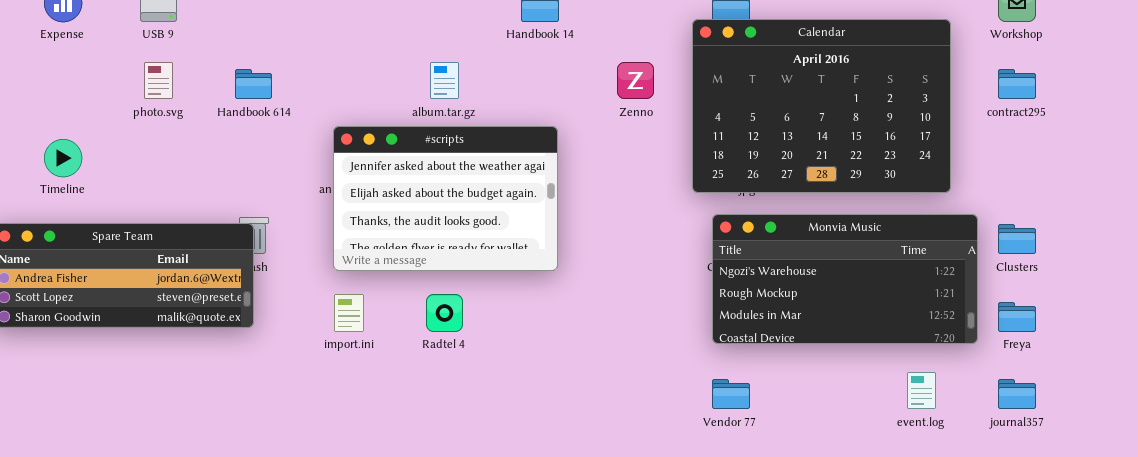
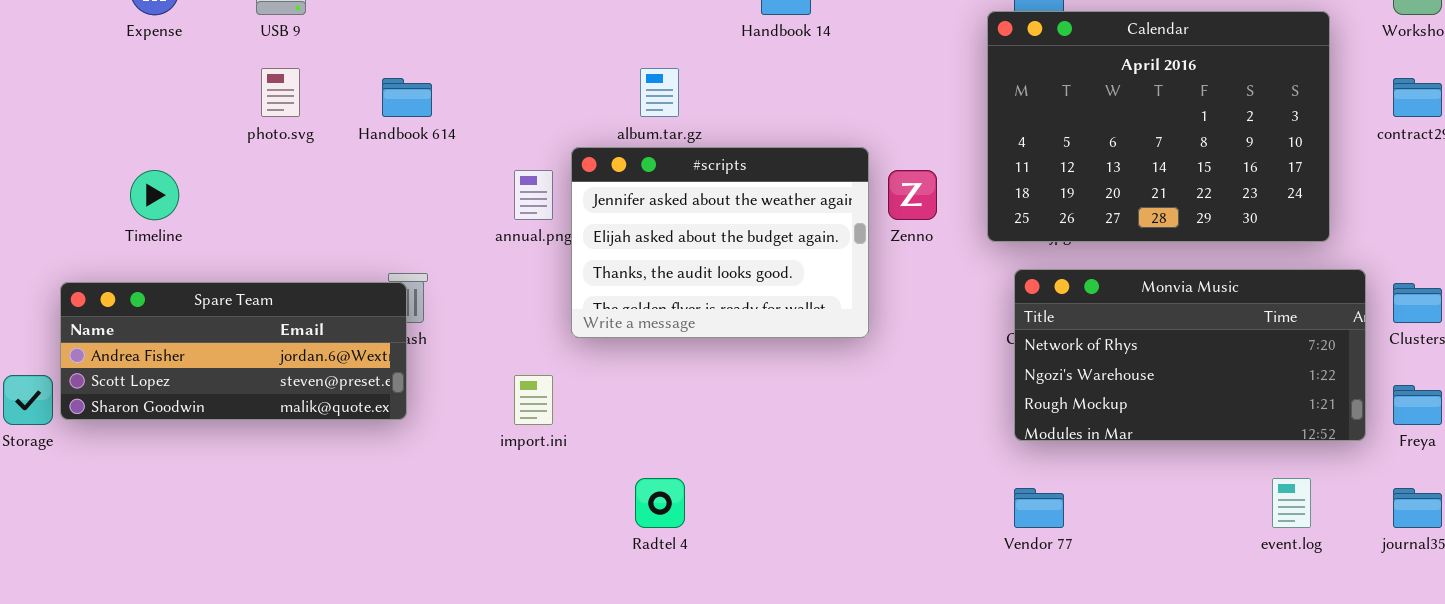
Zenno: [617,62,654,99] -> [888,170,937,220], moved
#scripts: [333,126,558,271] -> [571,147,869,338], moved
Monvia Music: [712,214,978,344] -> [1014,269,1366,441], scrolled up 1 row
Radtel 4: [426,294,463,332] -> [635,478,685,528], moved

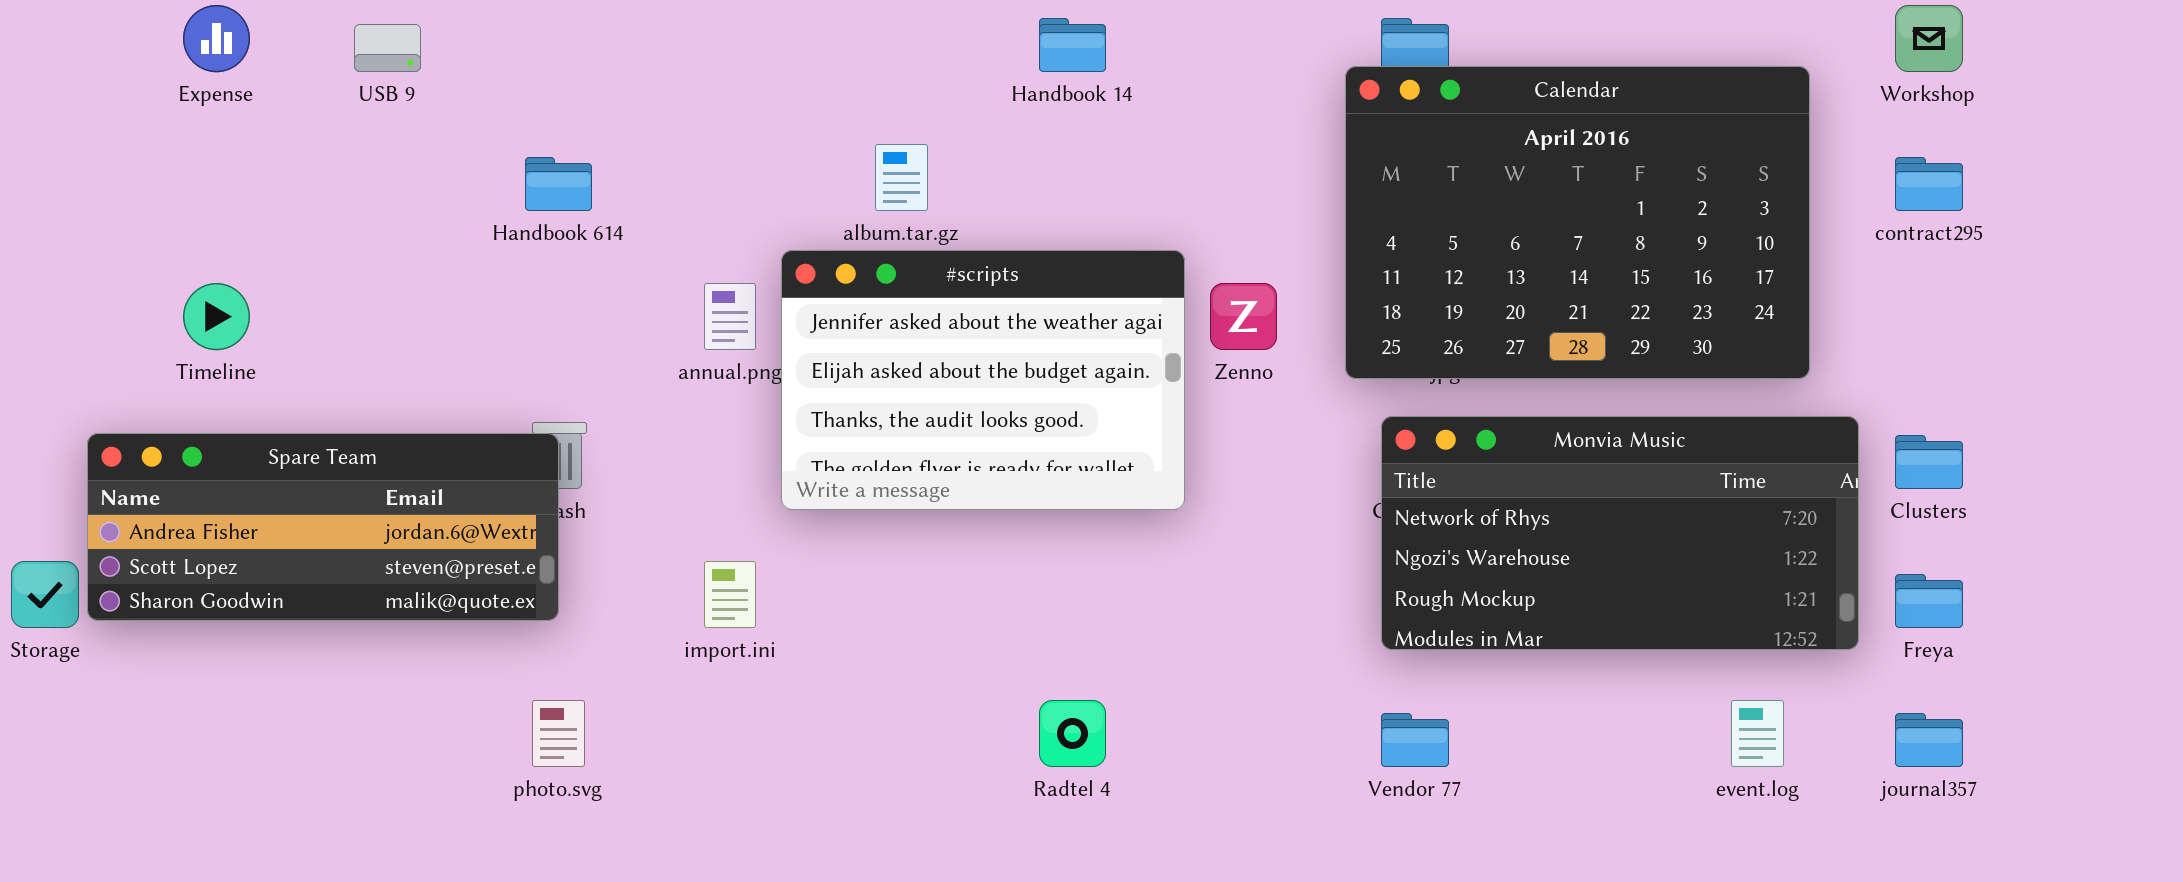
photo.svg: [261,68,300,117] -> [532,700,585,767], moved
Radtel 4: [635,478,685,528] -> [1039,700,1106,767], moved

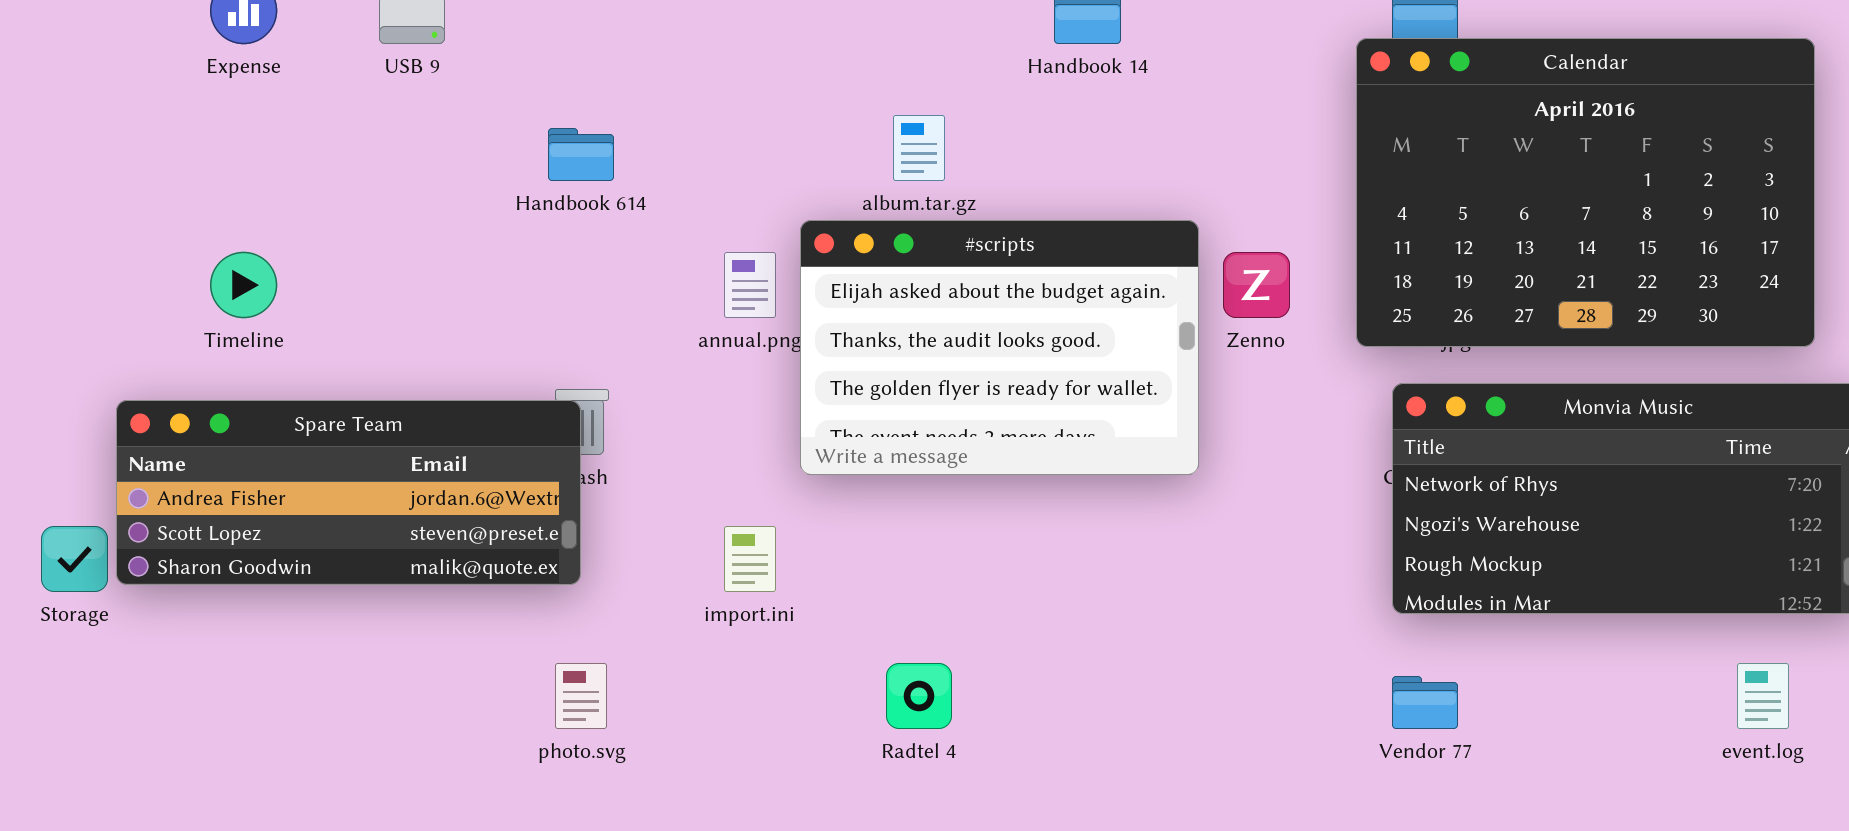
#scripts: [781,250,1185,510] -> [800,220,1199,475], scrolled down 1 row
Radtel 4: [1039,700,1106,767] -> [886,663,952,729], moved

